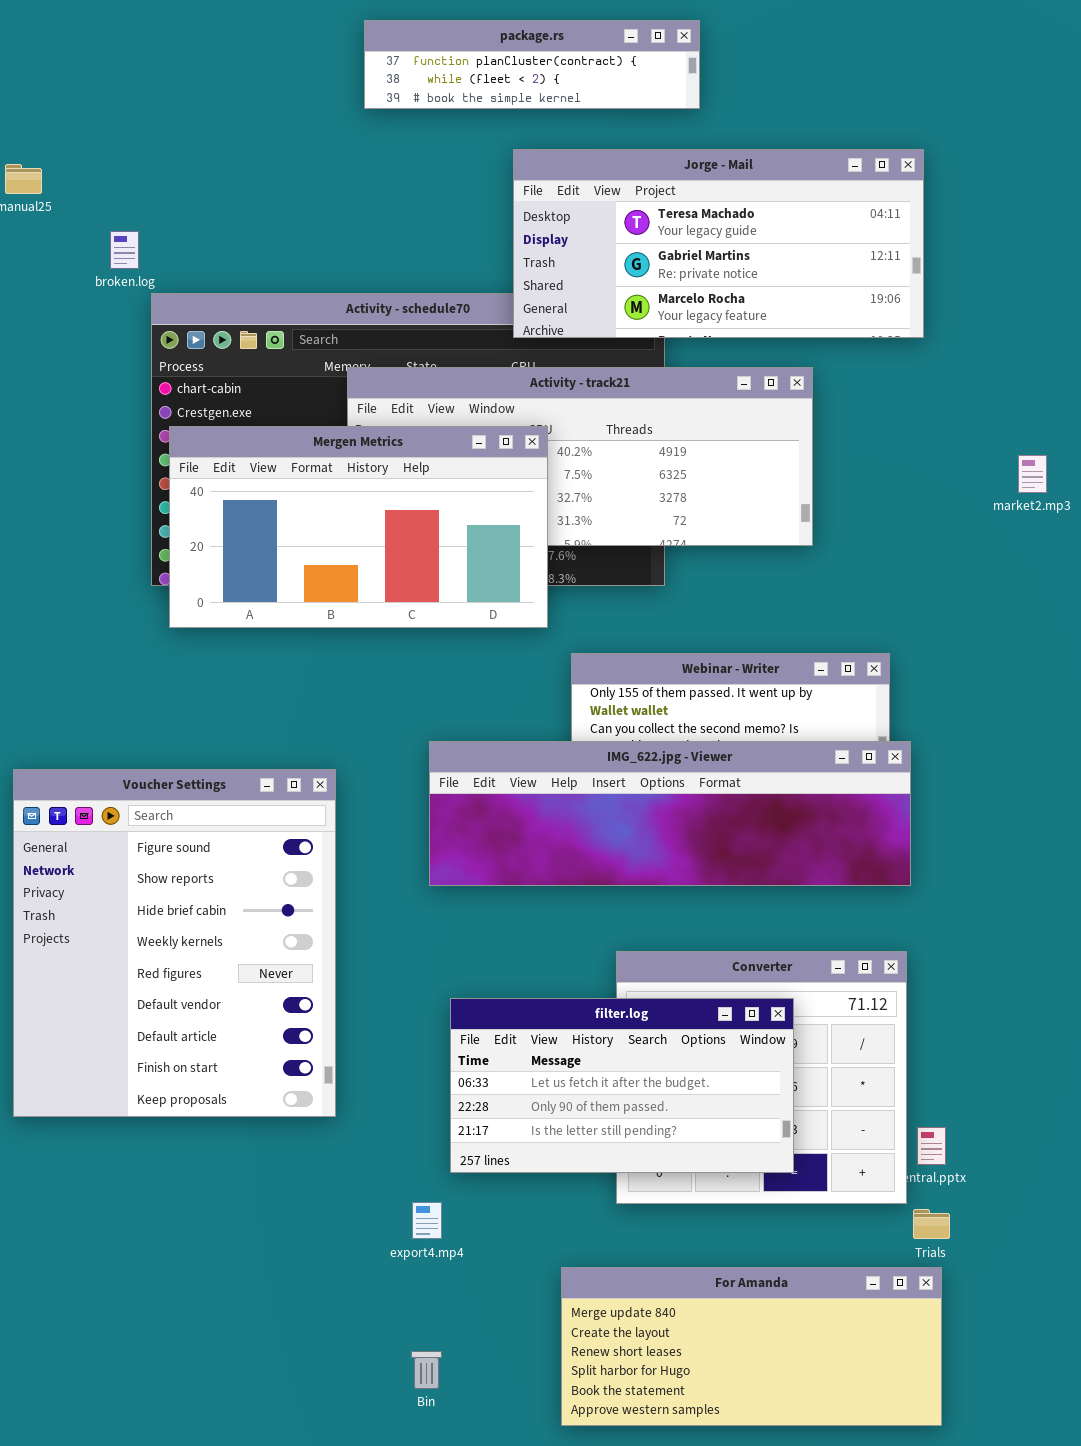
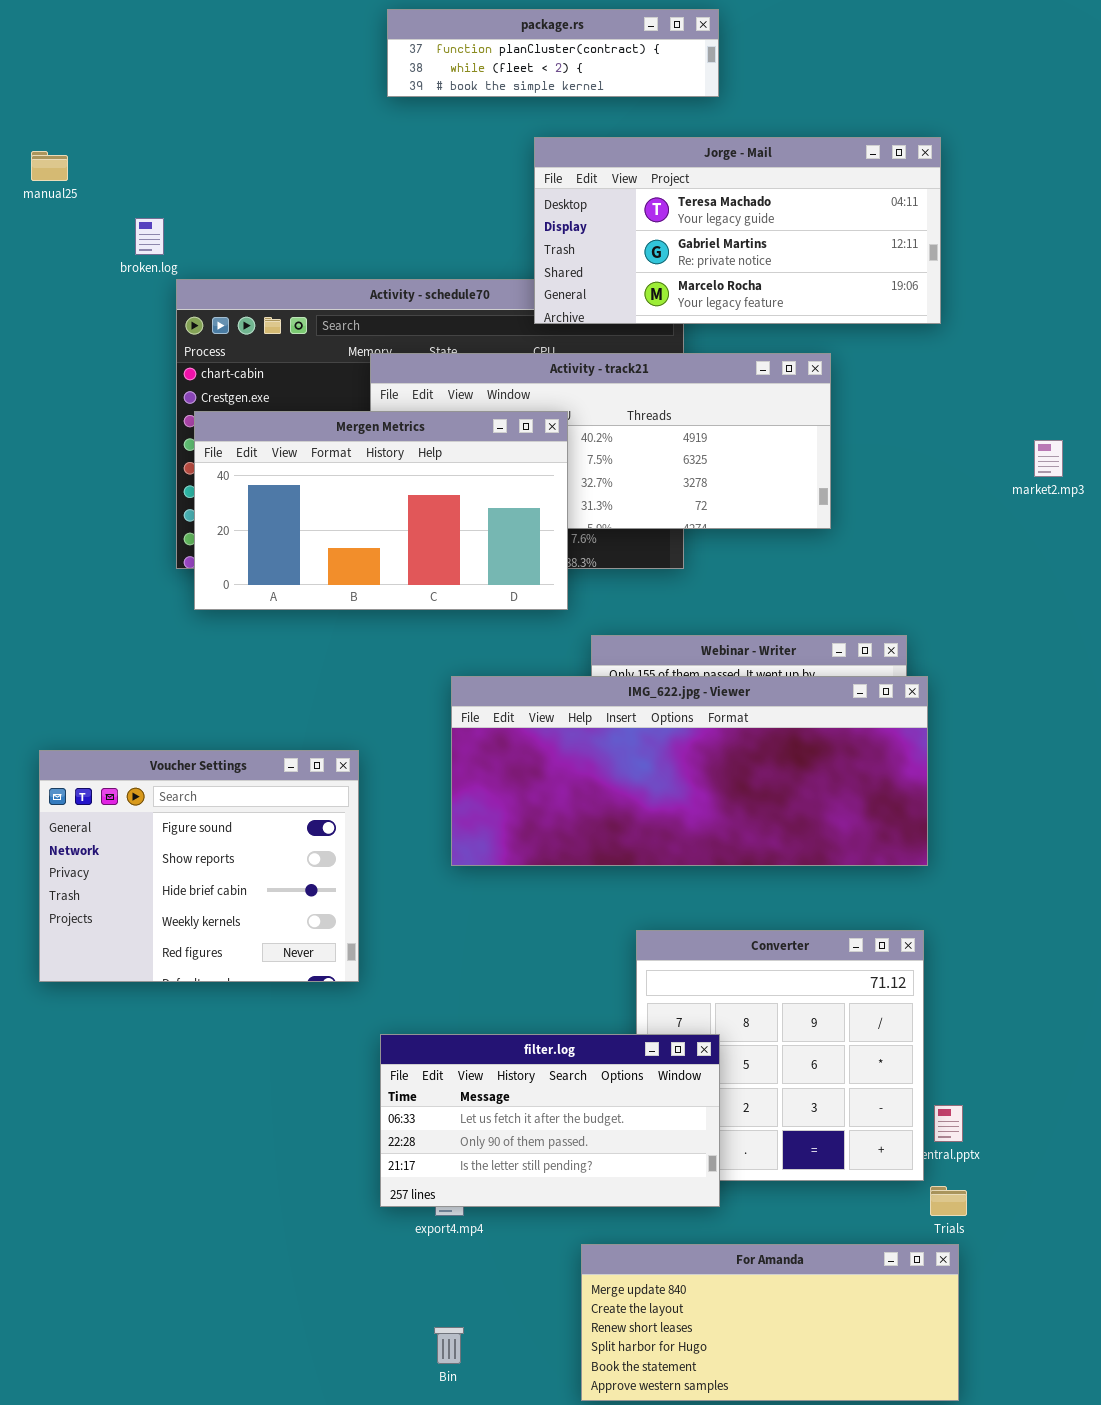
IMG_622.jpg - Viewer: [429,741,911,886] -> [451,676,928,866], resized
Voucher Settings: [13,769,336,1117] -> [39,750,359,982], resized
filter.log: [450,998,794,1173] -> [380,1034,720,1207], moved

